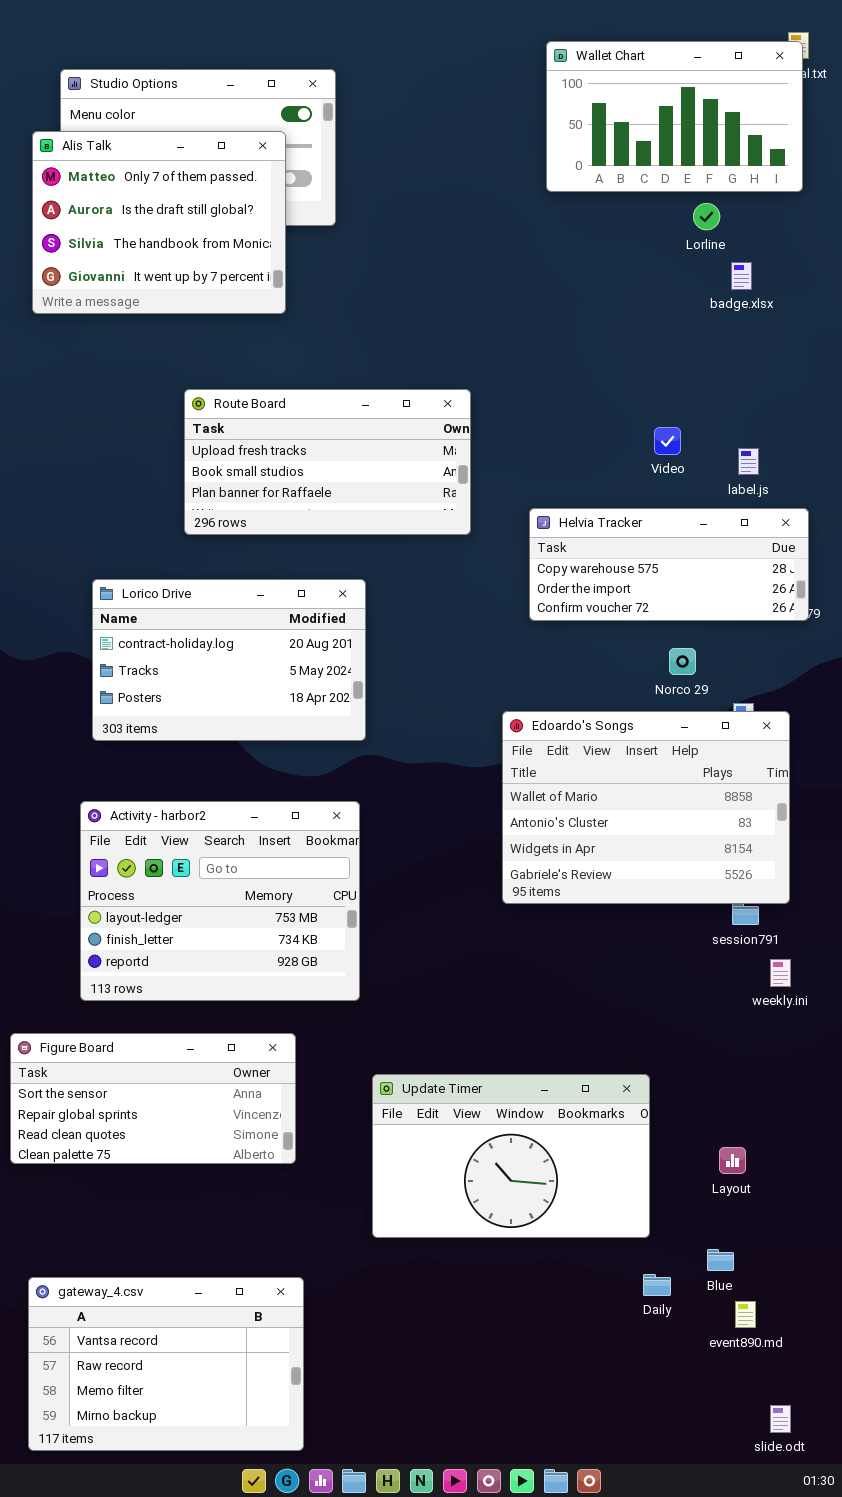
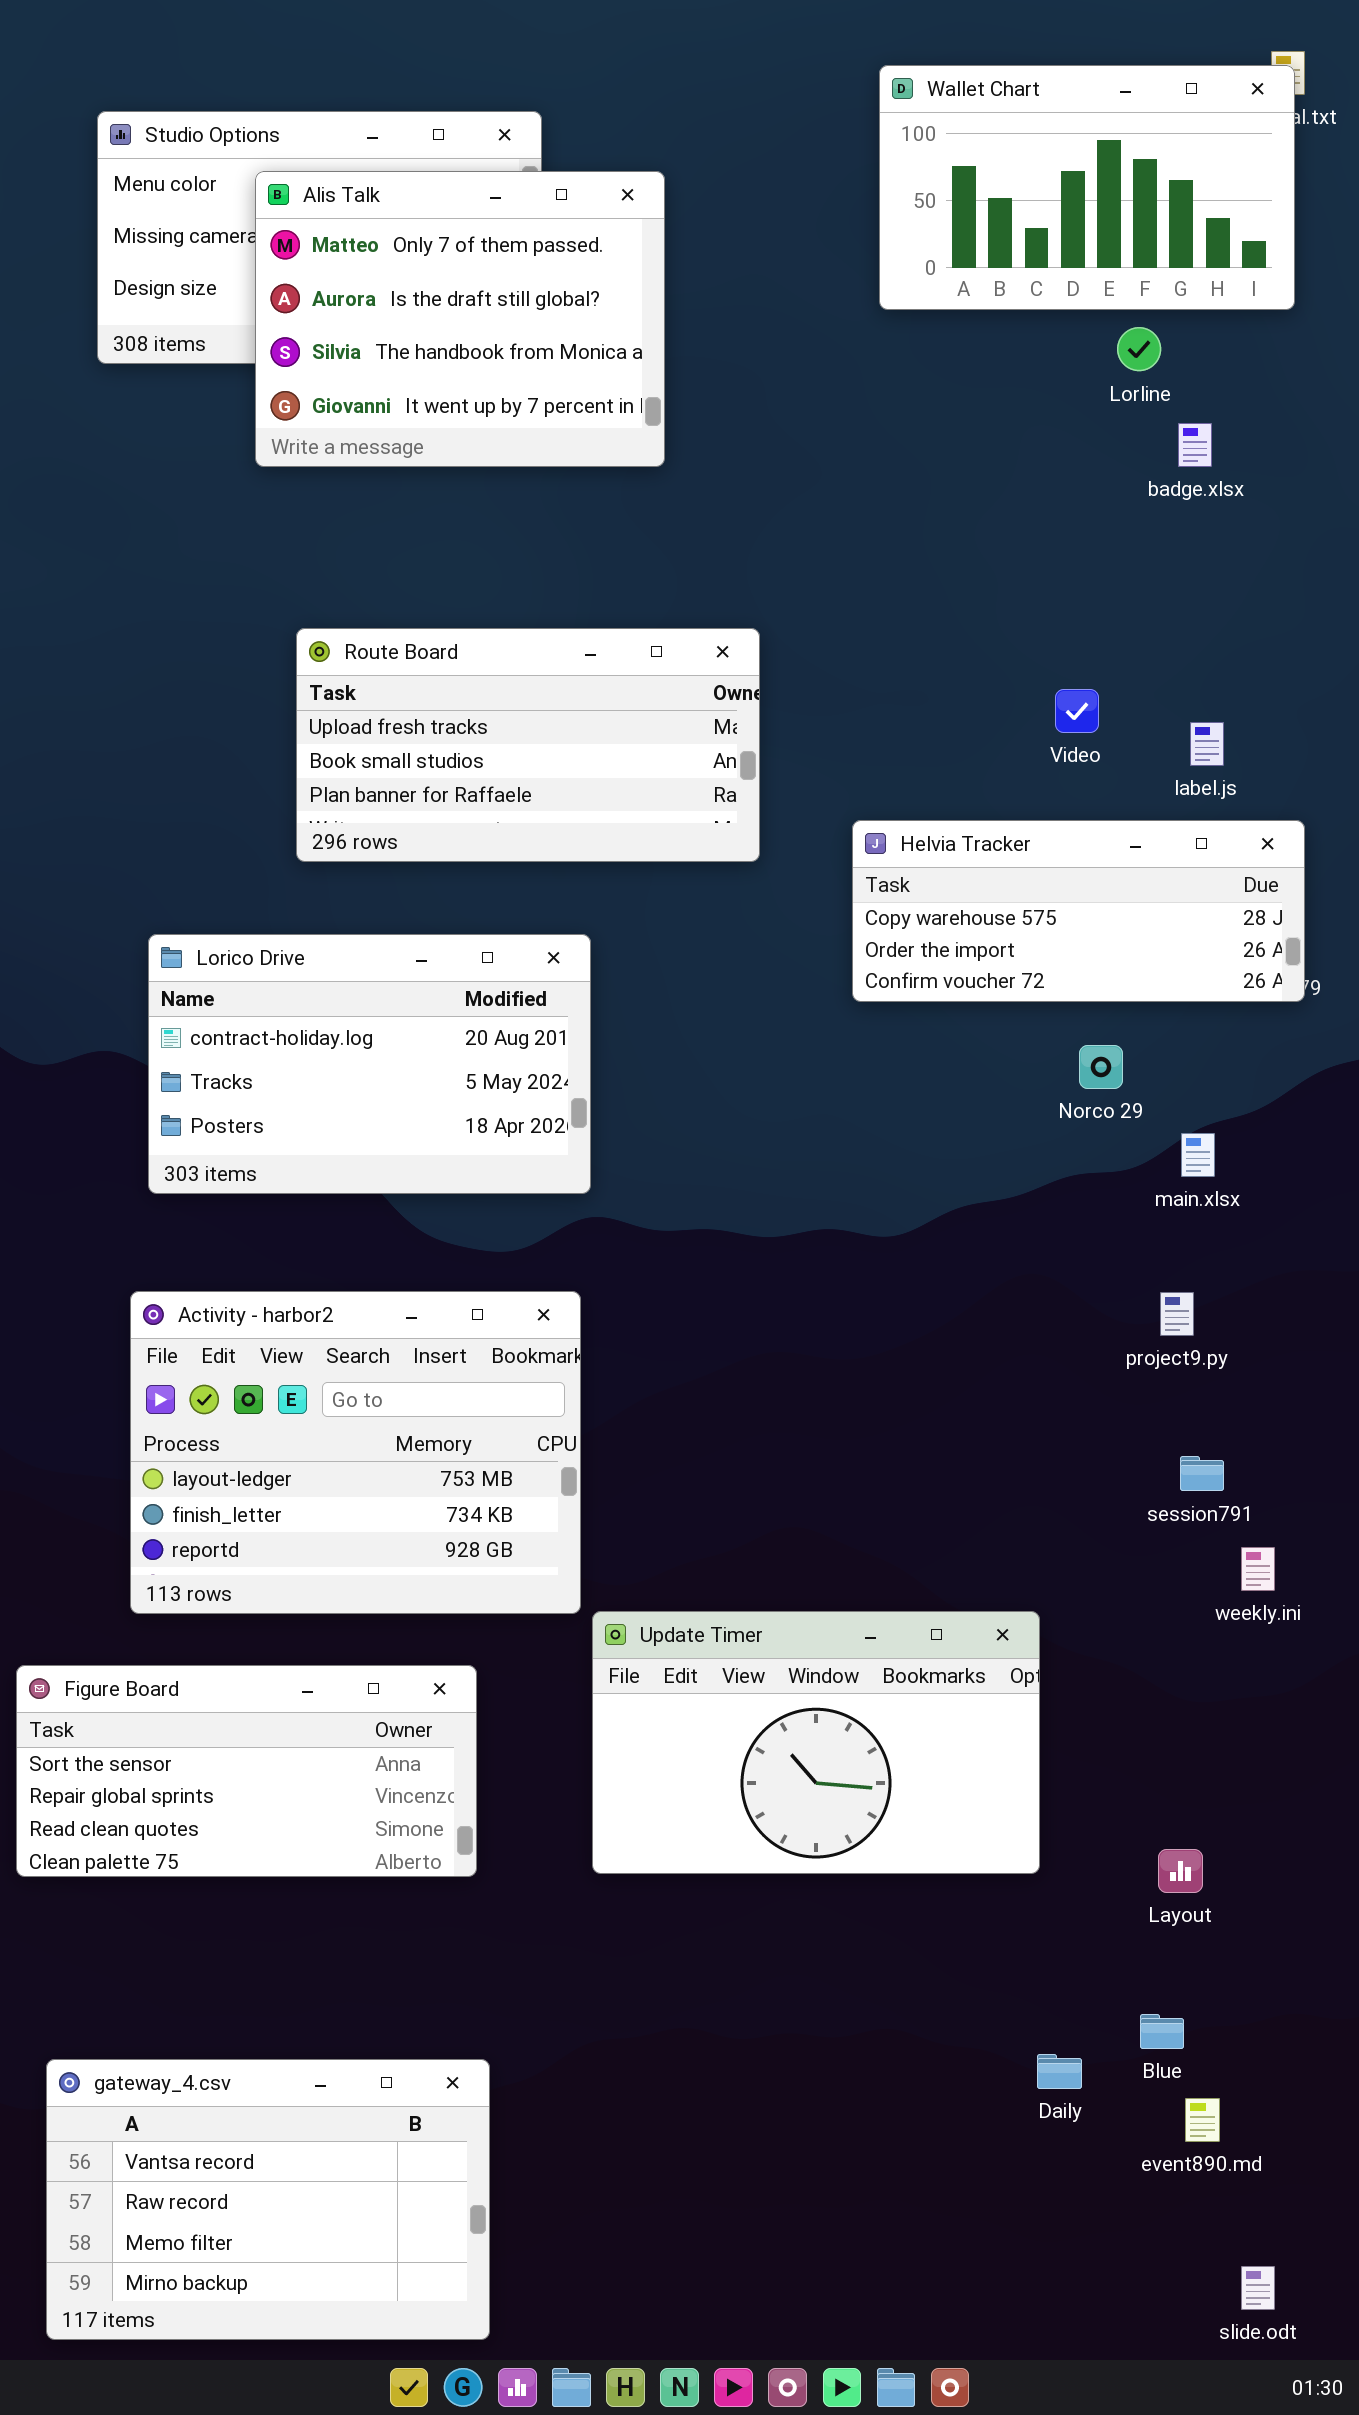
Alis Talk: [32,131,286,314] -> [255,171,665,467], moved
Edoardo's Songs: [502,711,790,904] -> none, closed
Update Timer: [372,1074,650,1238] -> [592,1611,1040,1874], moved

